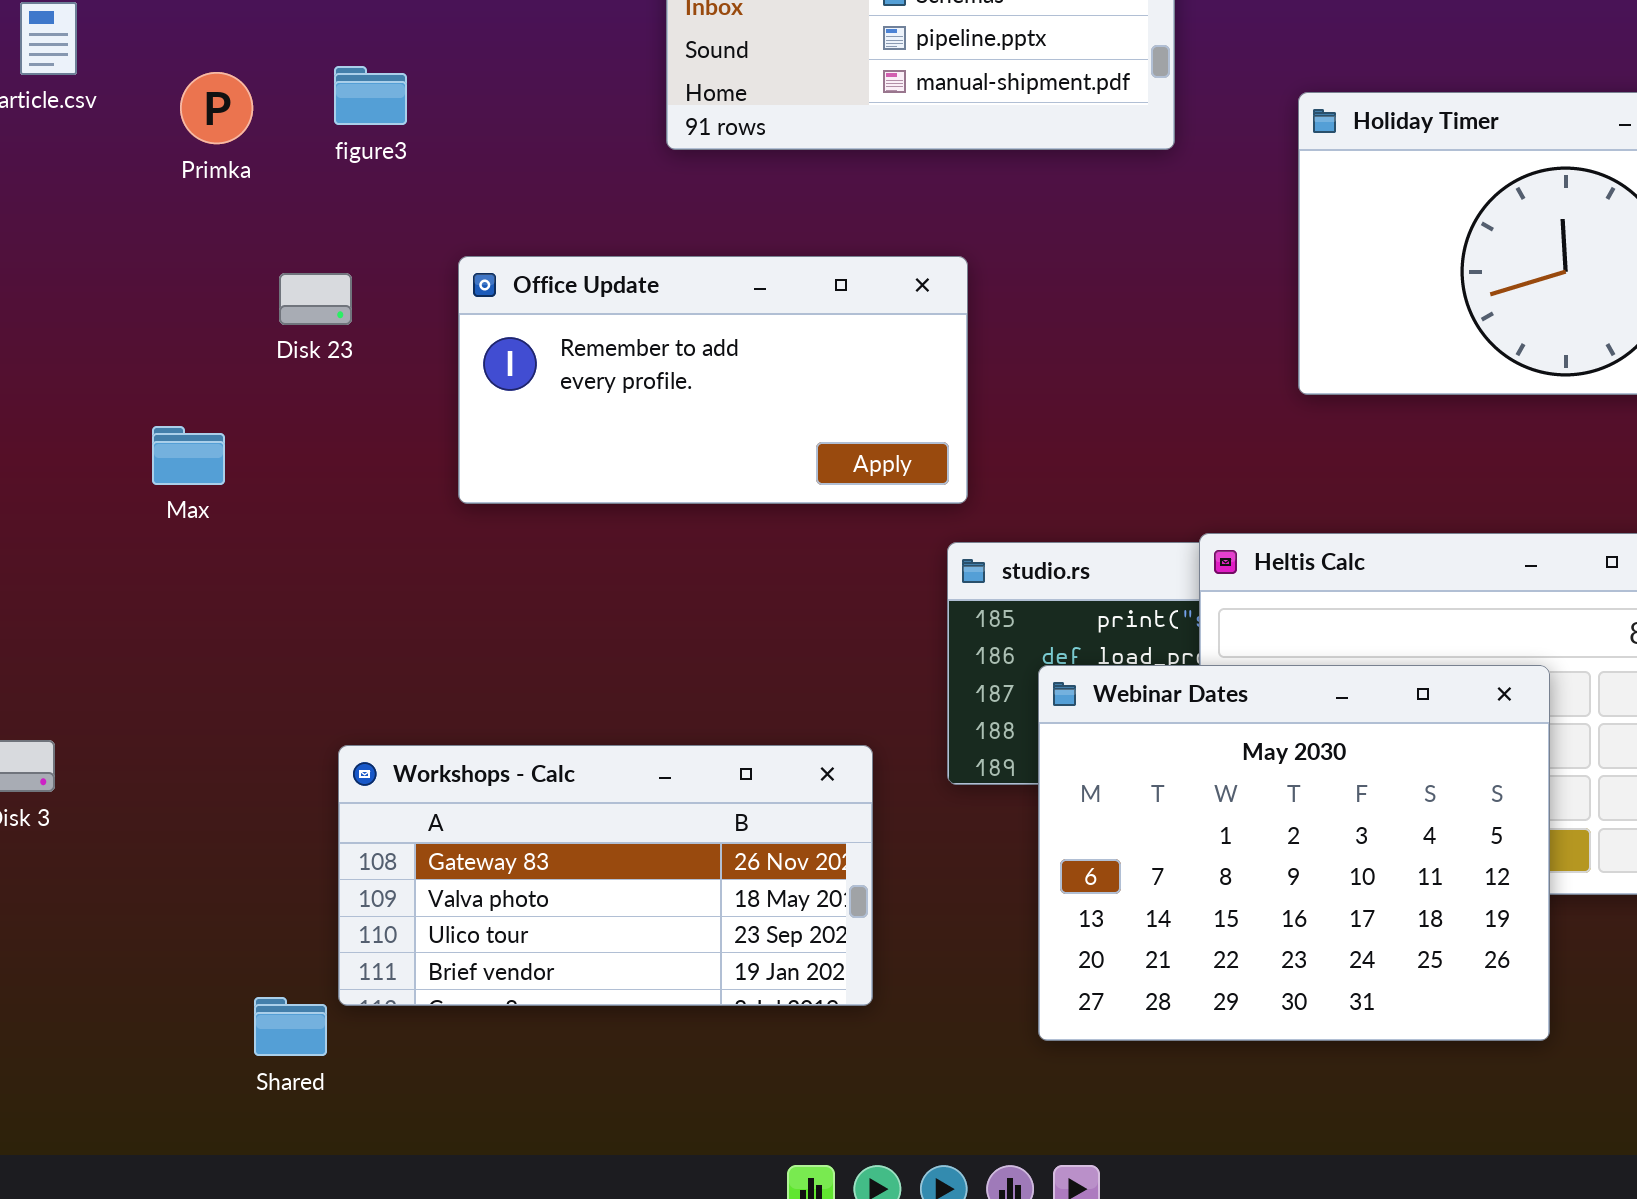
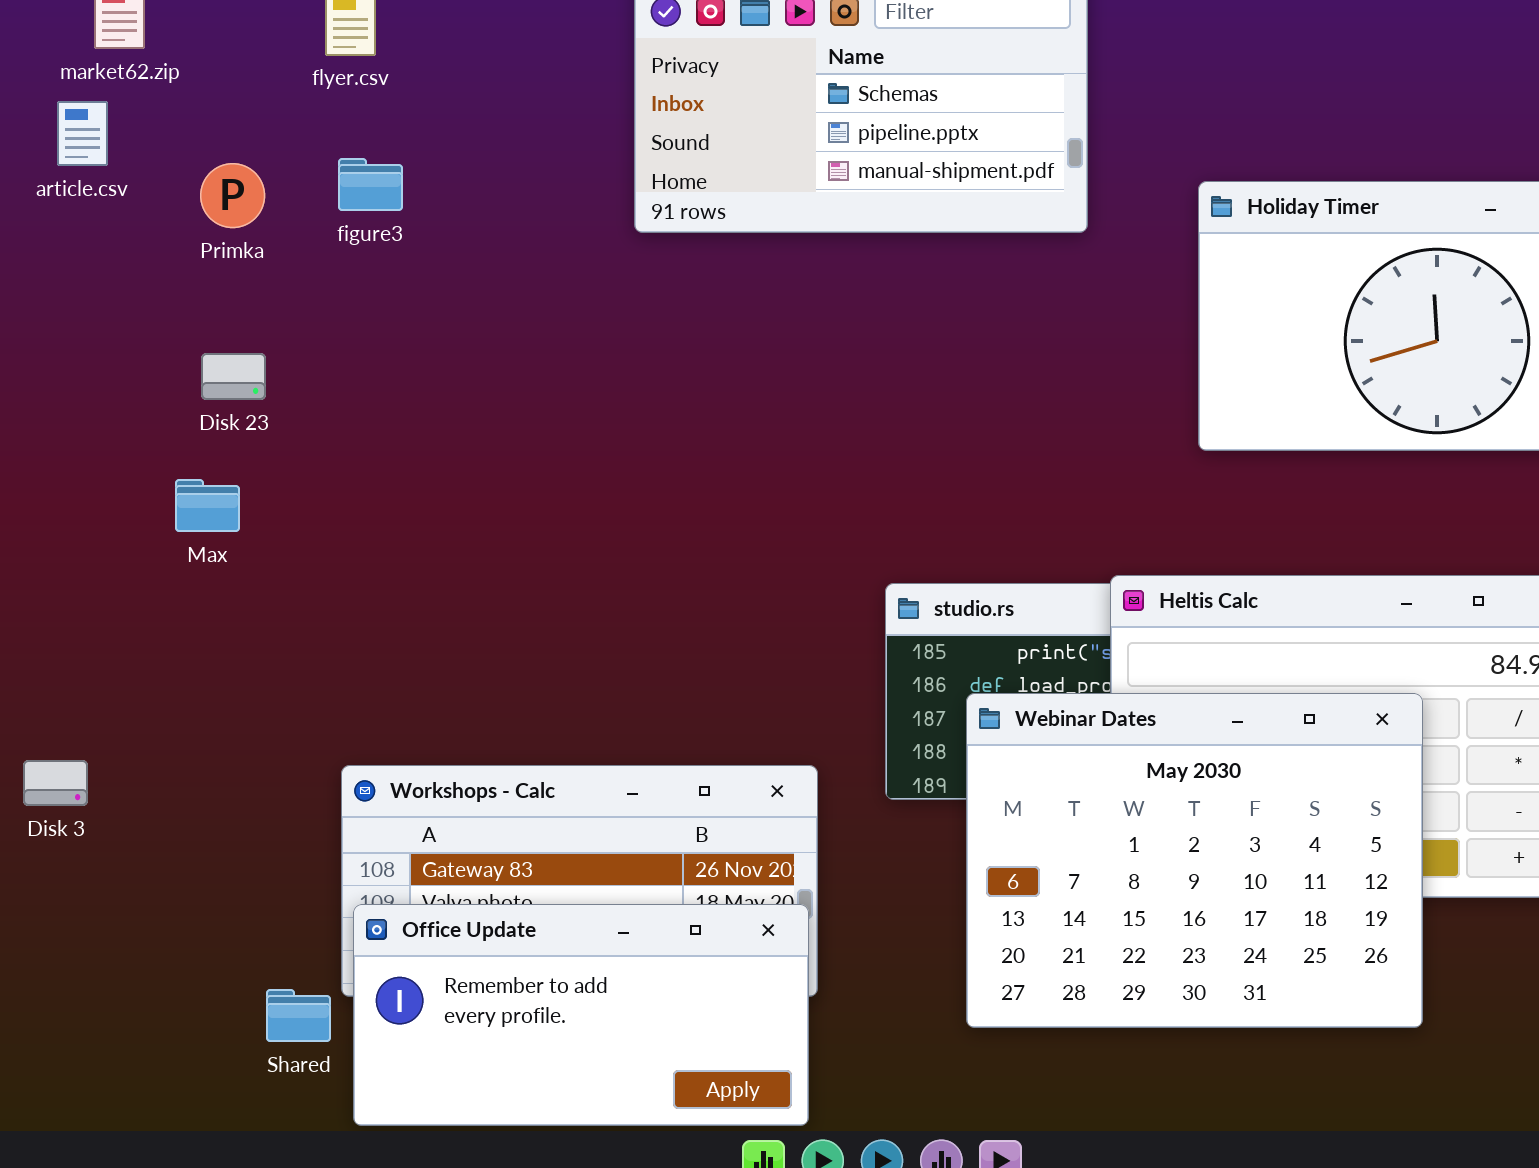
Office Update: [458,256,968,504] -> [353,904,809,1126], moved
Disk 23: [279,273,352,325] -> [201,353,266,400], moved

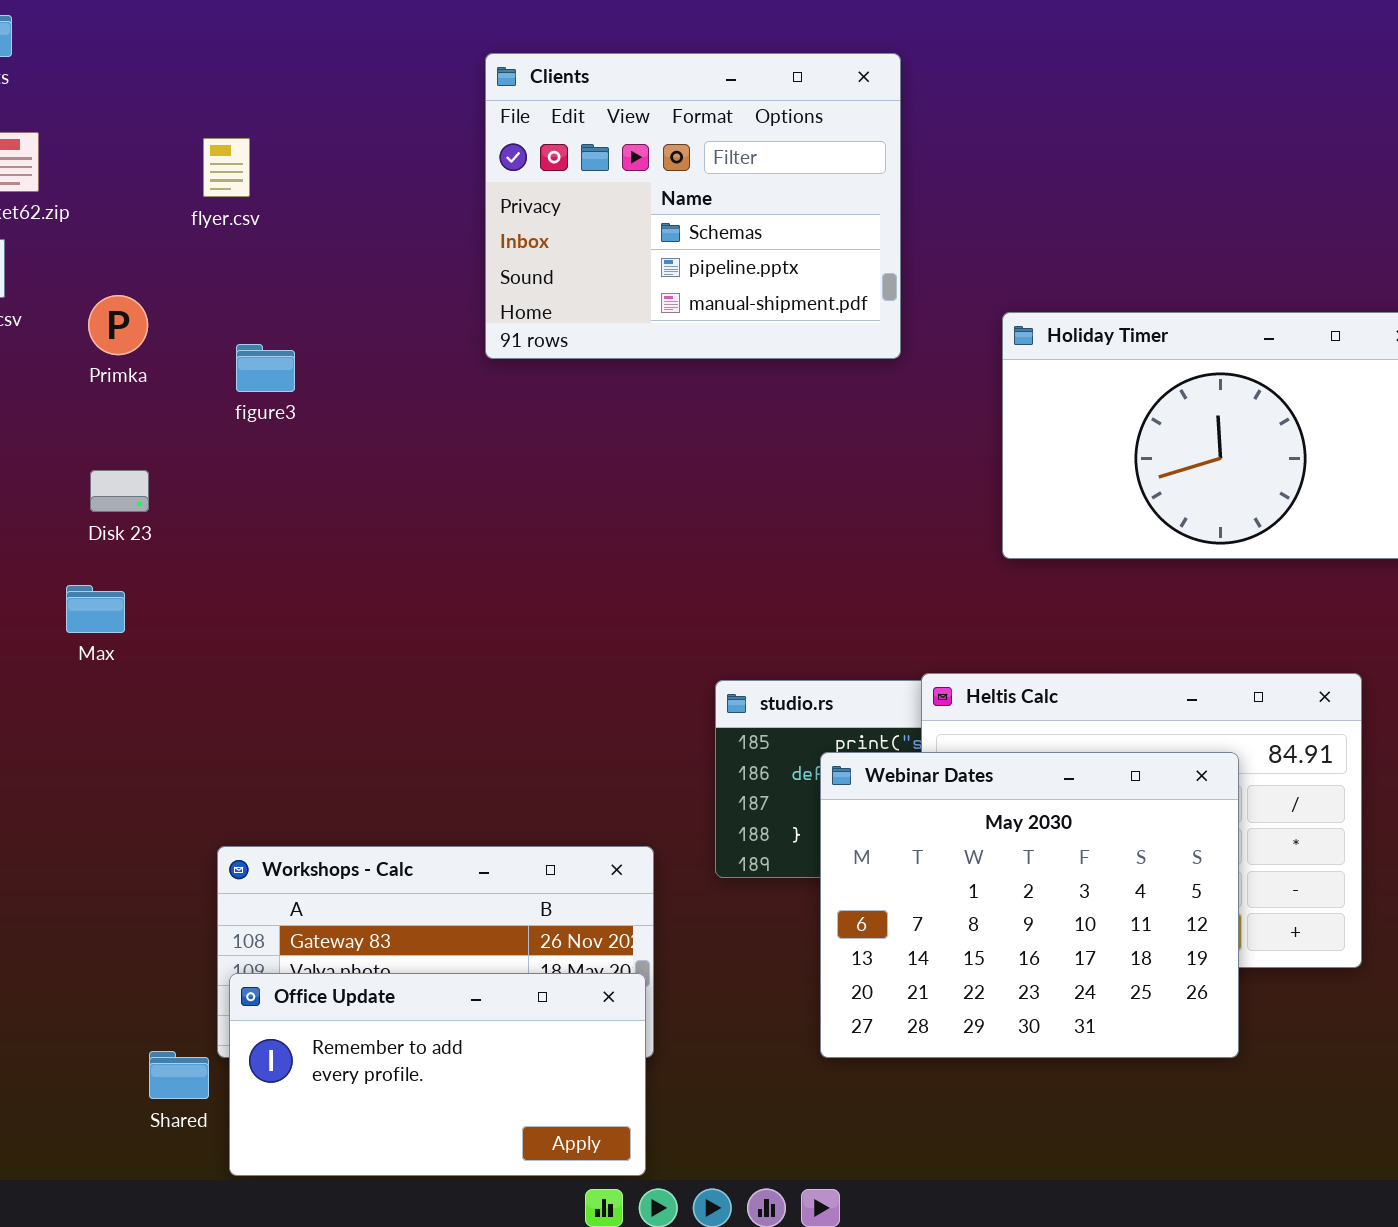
figure3: [338,158,403,211] -> [236,344,295,392], moved
Webinar Dates: [966,693,1423,1028] -> [820,752,1239,1058], moved

